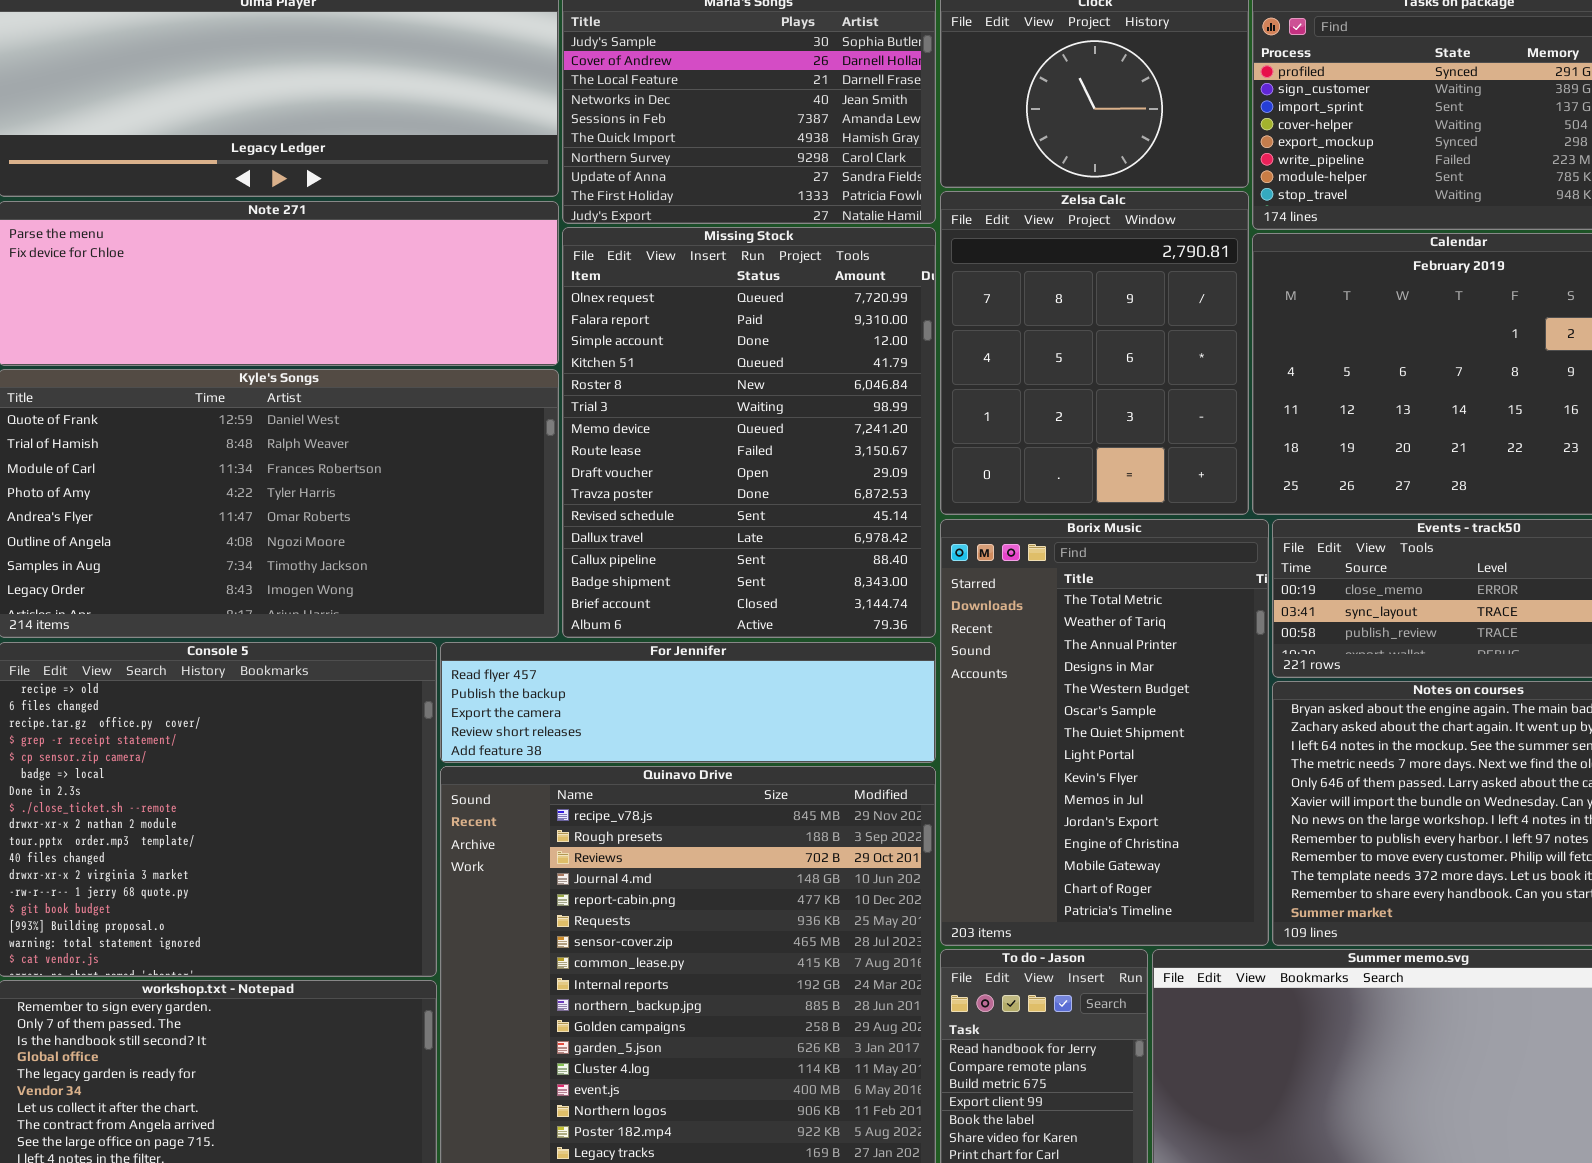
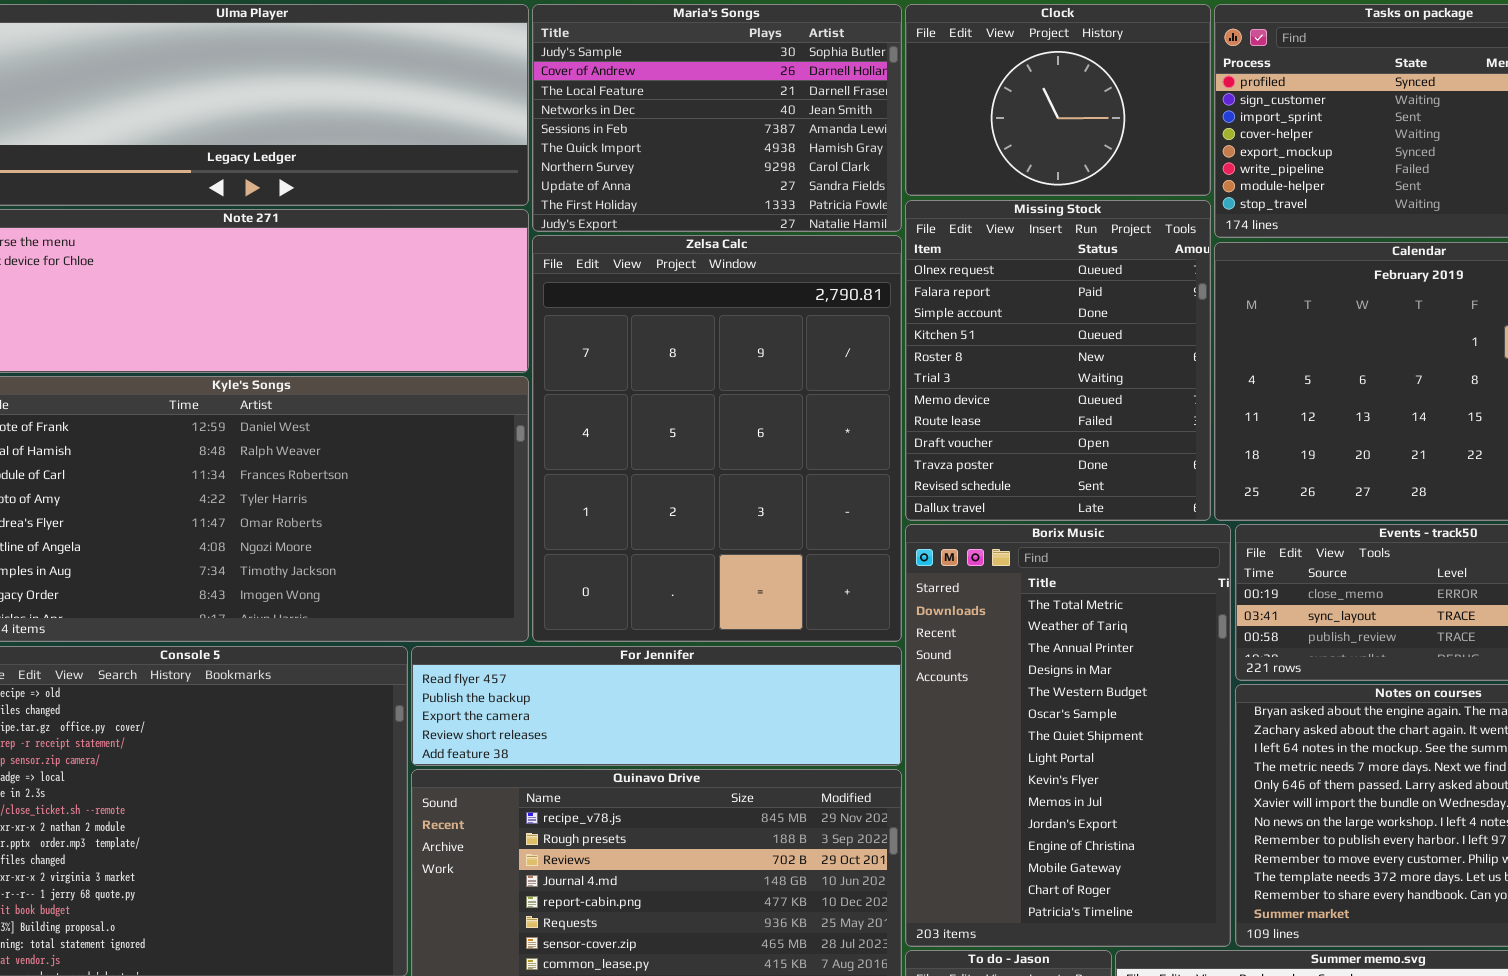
Zelsa Calc: [940,191,1249,515] -> [532,235,902,642], moved, resized
Missing Stock: [562,227,936,638] -> [905,200,1211,521], moved, resized

